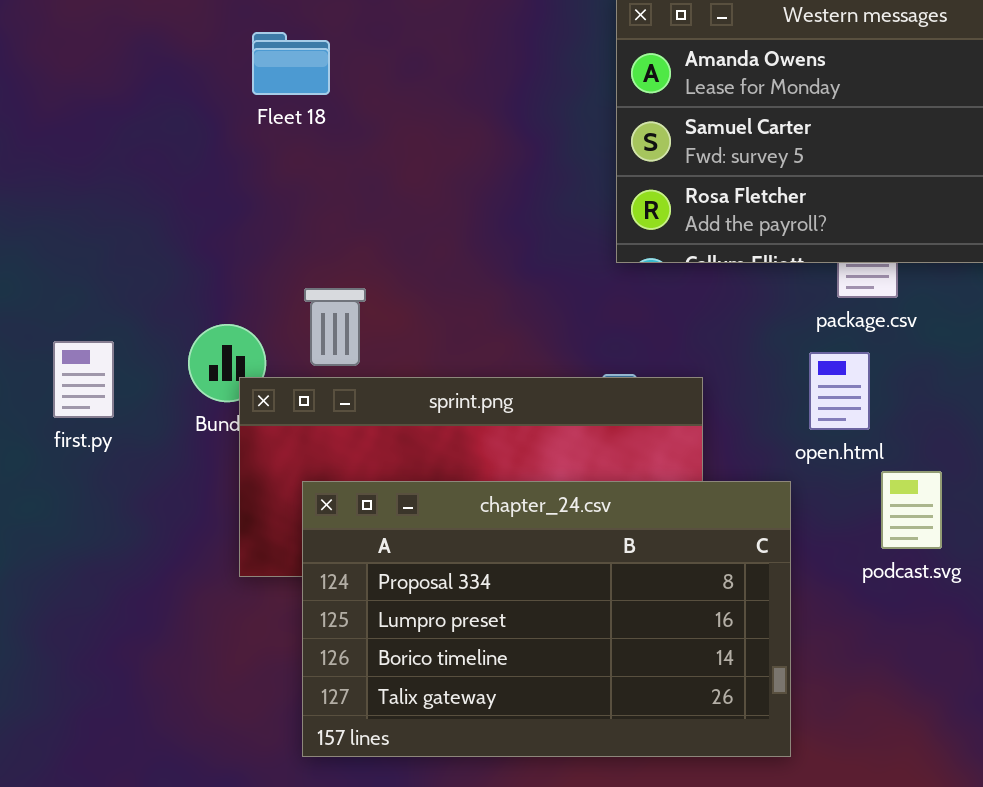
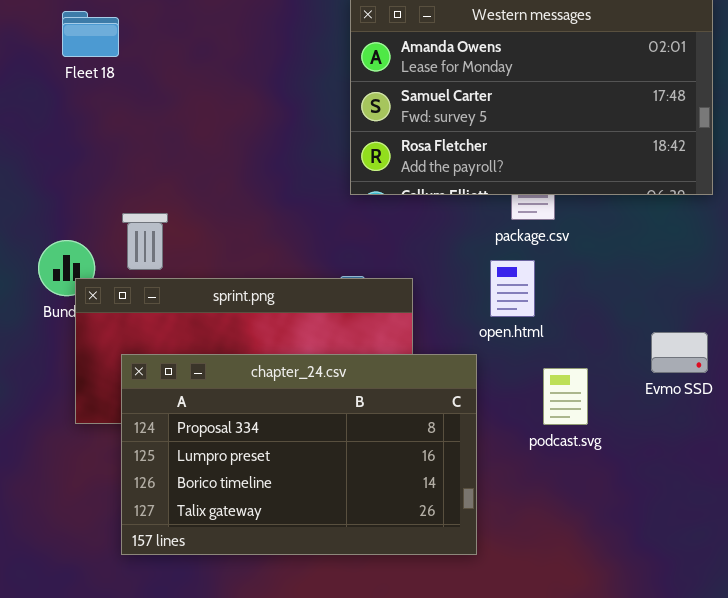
Fleet 18: [252,32,330,95] -> [62,11,119,57], moved
podcast.svg: [881,471,942,549] -> [543,368,588,425], moved

